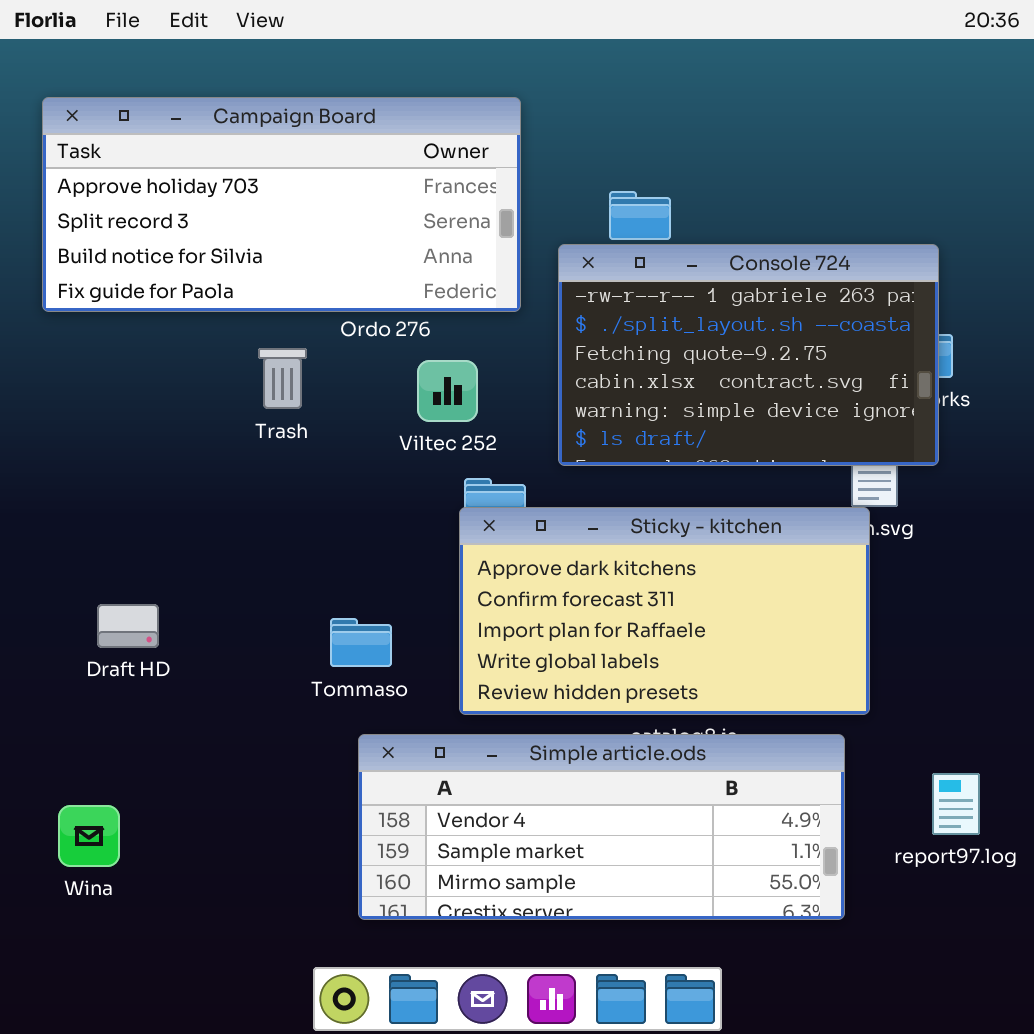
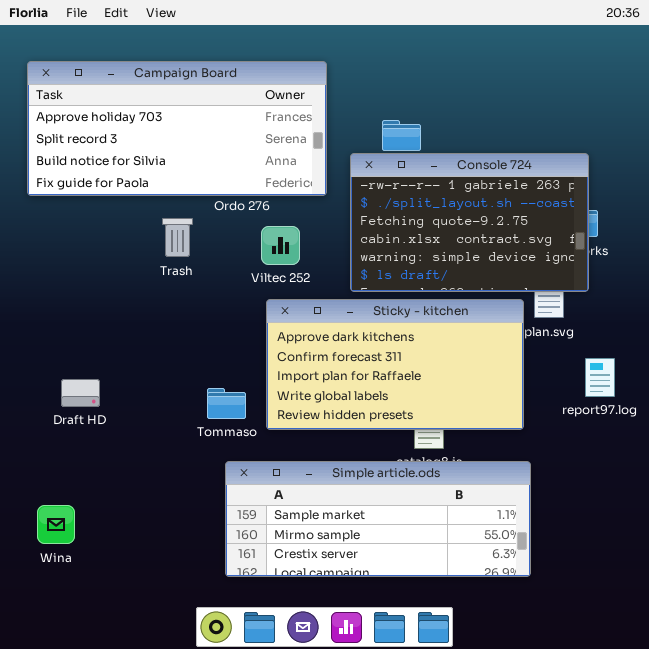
Sticky - kitchen: [459,507,870,715] -> [266,299,524,430], moved
Simple article.ods: [358,734,845,920] -> [225,461,531,577], scrolled down 1 row
report97.log: [932,773,980,835] -> [585,358,615,397], moved

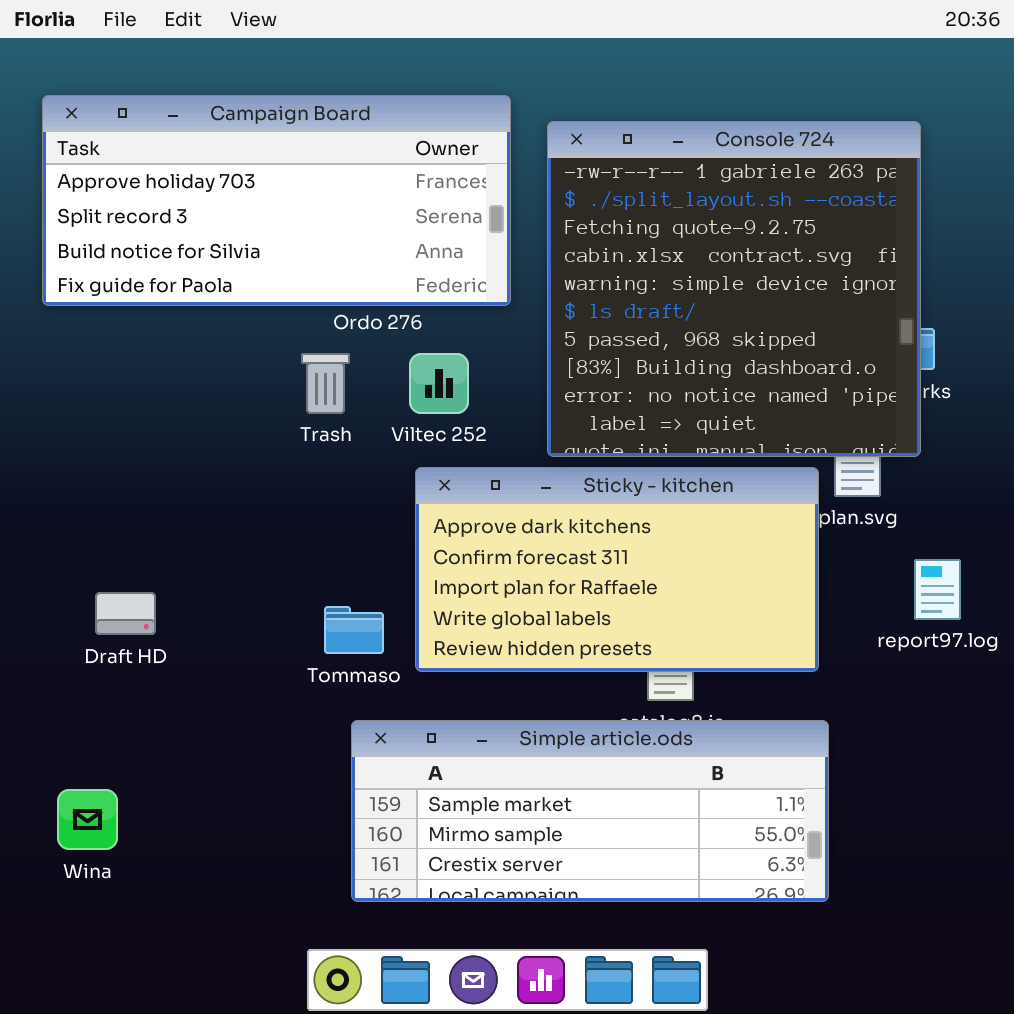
Console 724: [350,153,589,292] -> [547,121,921,457], resized
Trash: [162,218,193,257] -> [301,353,350,414], moved

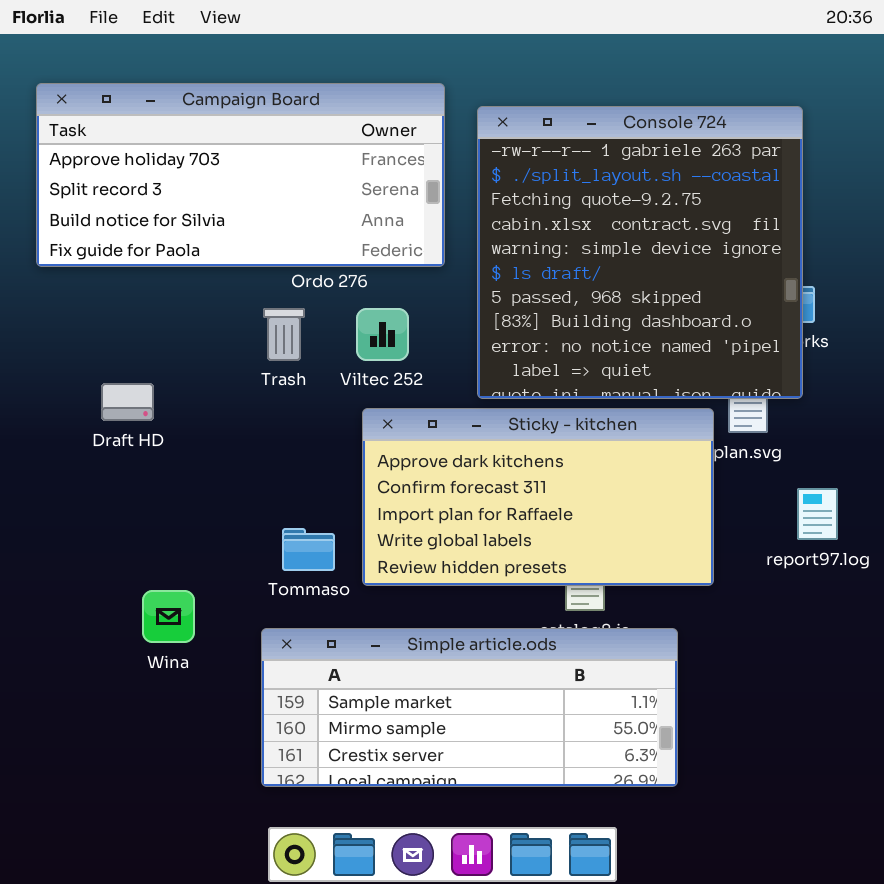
Draft HD: [95,592,156,635] -> [101,383,154,421], moved
Simple article.ods: [351,720,829,902] -> [261,628,678,787], moved
Wina: [57,789,118,850] -> [142,590,195,643], moved

